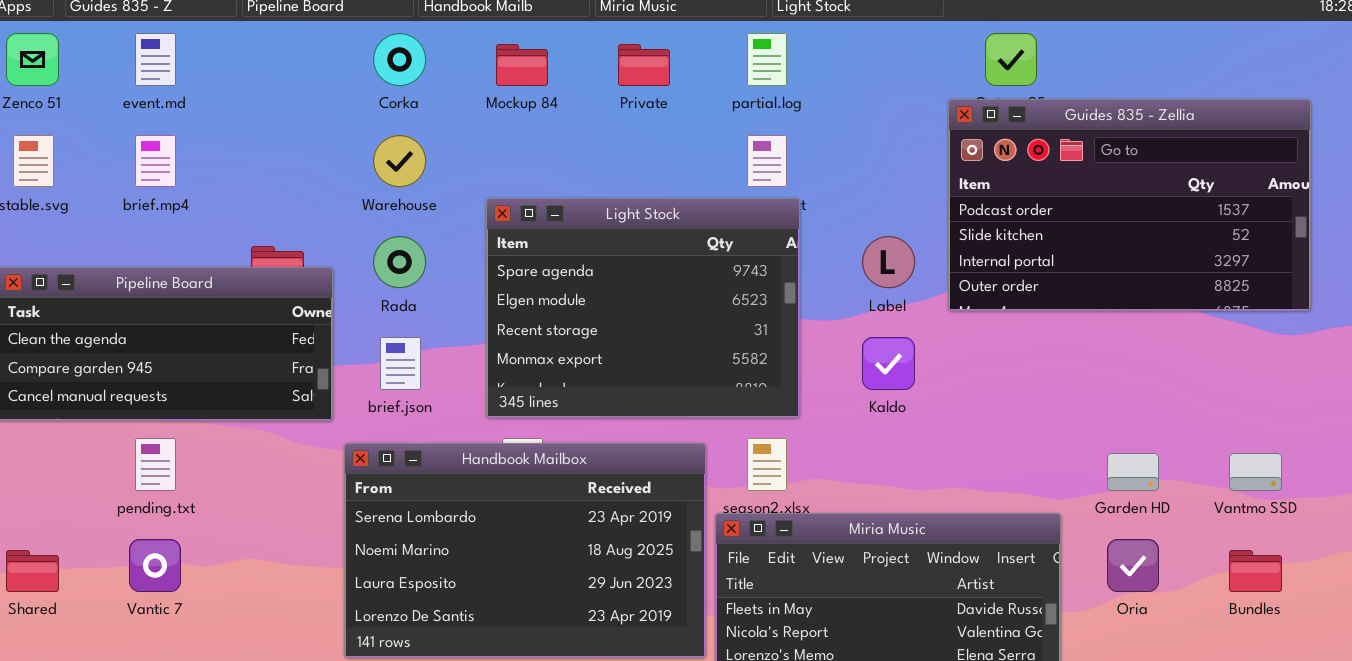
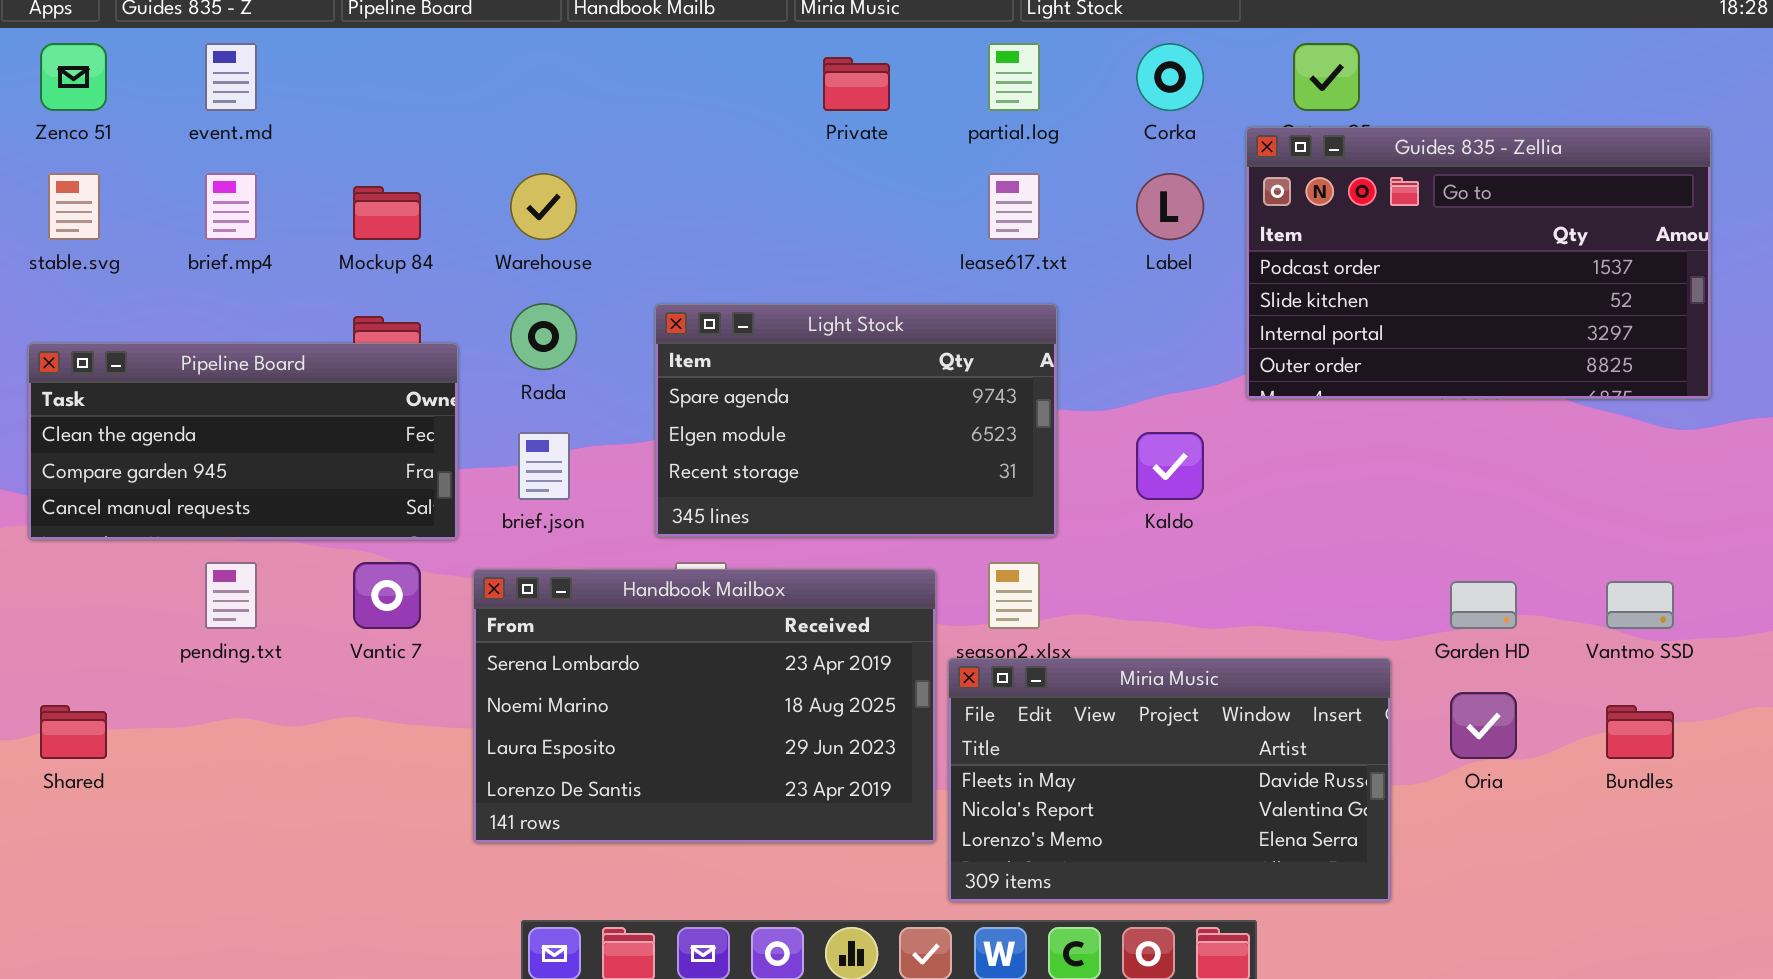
Corka: [373,33,426,86] -> [1136,43,1204,111], moved
Mockup 84: [496,44,548,86] -> [353,186,421,240], moved
Light Stock: [486,198,800,418] -> [655,304,1057,537], resized
Label: [862,236,915,288] -> [1136,173,1204,240], moved
Vantic 7: [129,539,181,592] -> [353,562,421,629], moved

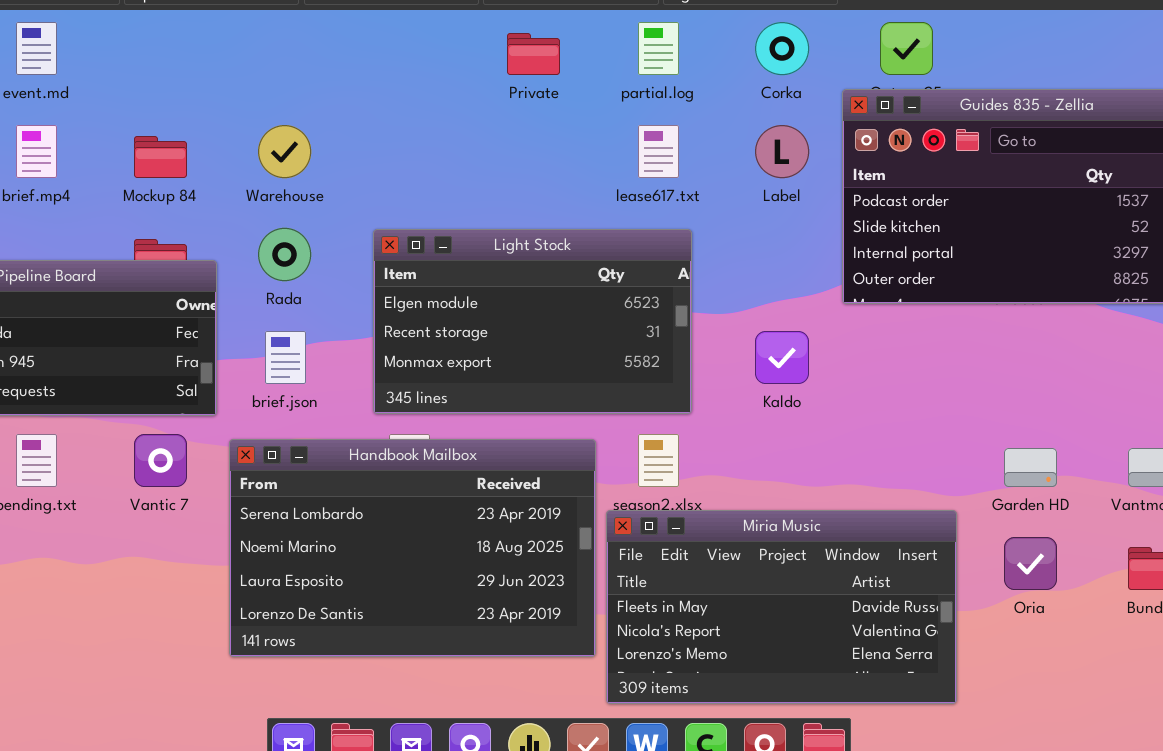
Light Stock: [655,304,1057,537] -> [373,229,692,414], scrolled down 1 row

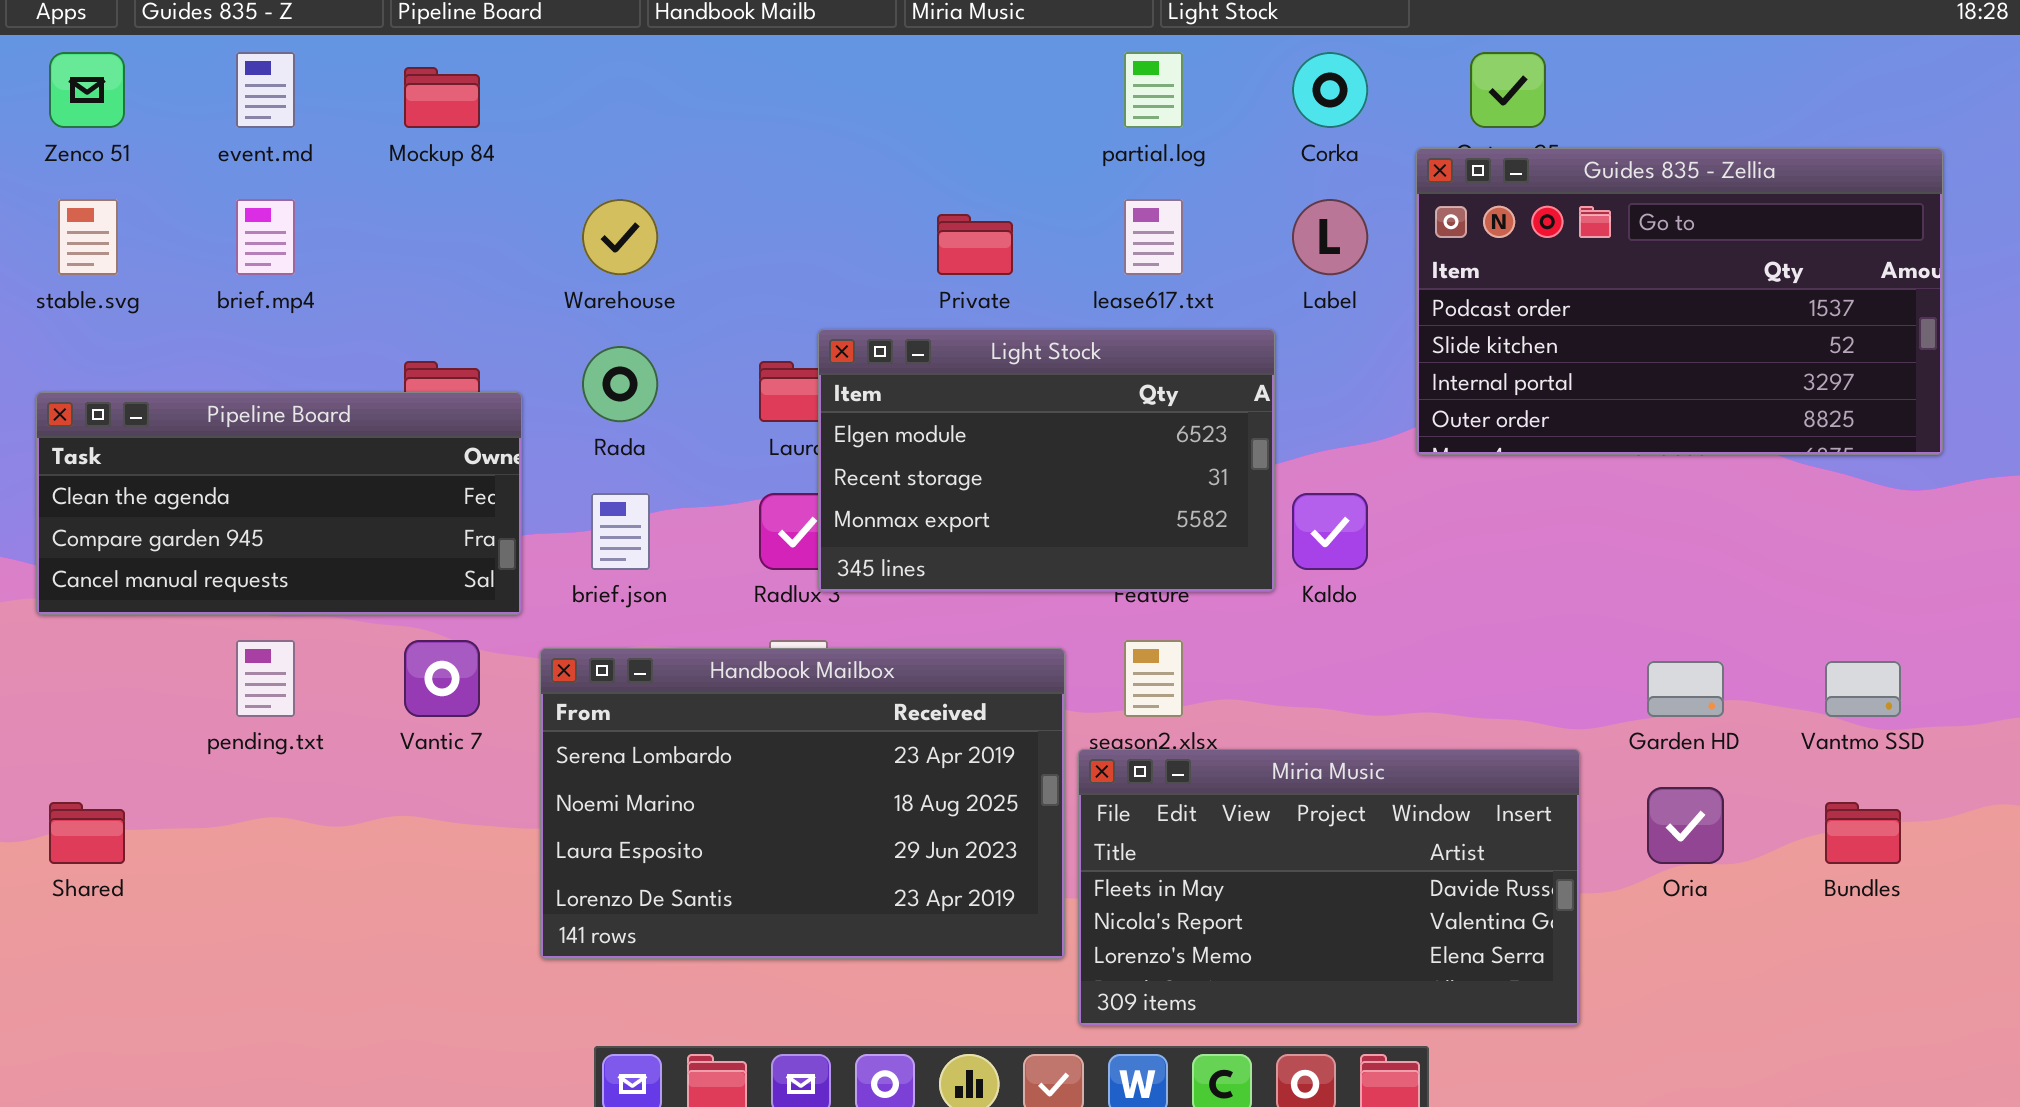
Private: [507,33,560,75] -> [937,214,1013,275], moved
Mockup 84: [134,136,187,178] -> [404,67,480,128], moved
Light Stock: [373,229,692,414] -> [818,329,1275,592], moved

